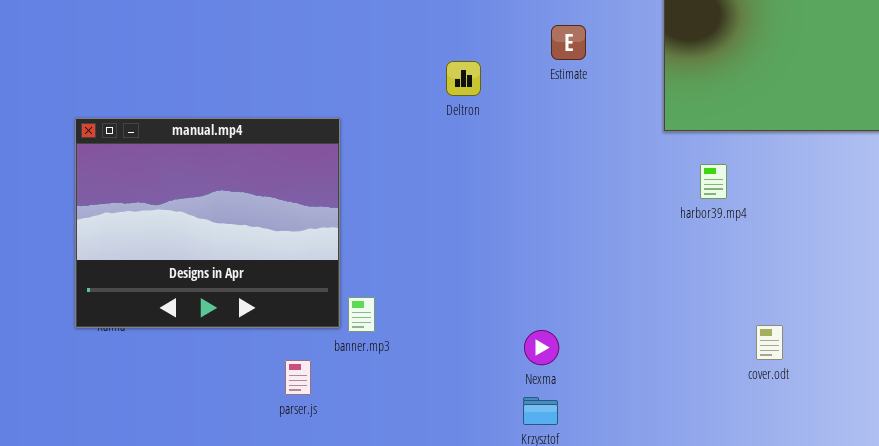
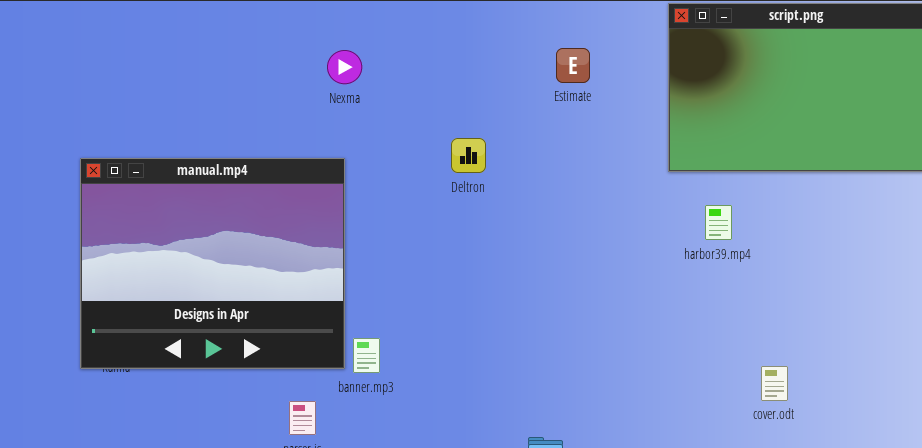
Estimate: [551,25,586,60] -> [556,48,590,83], moved
Deltron: [446,61,481,96] -> [451,138,486,173], moved
Nexma: [524,330,559,365] -> [327,50,362,84], moved

